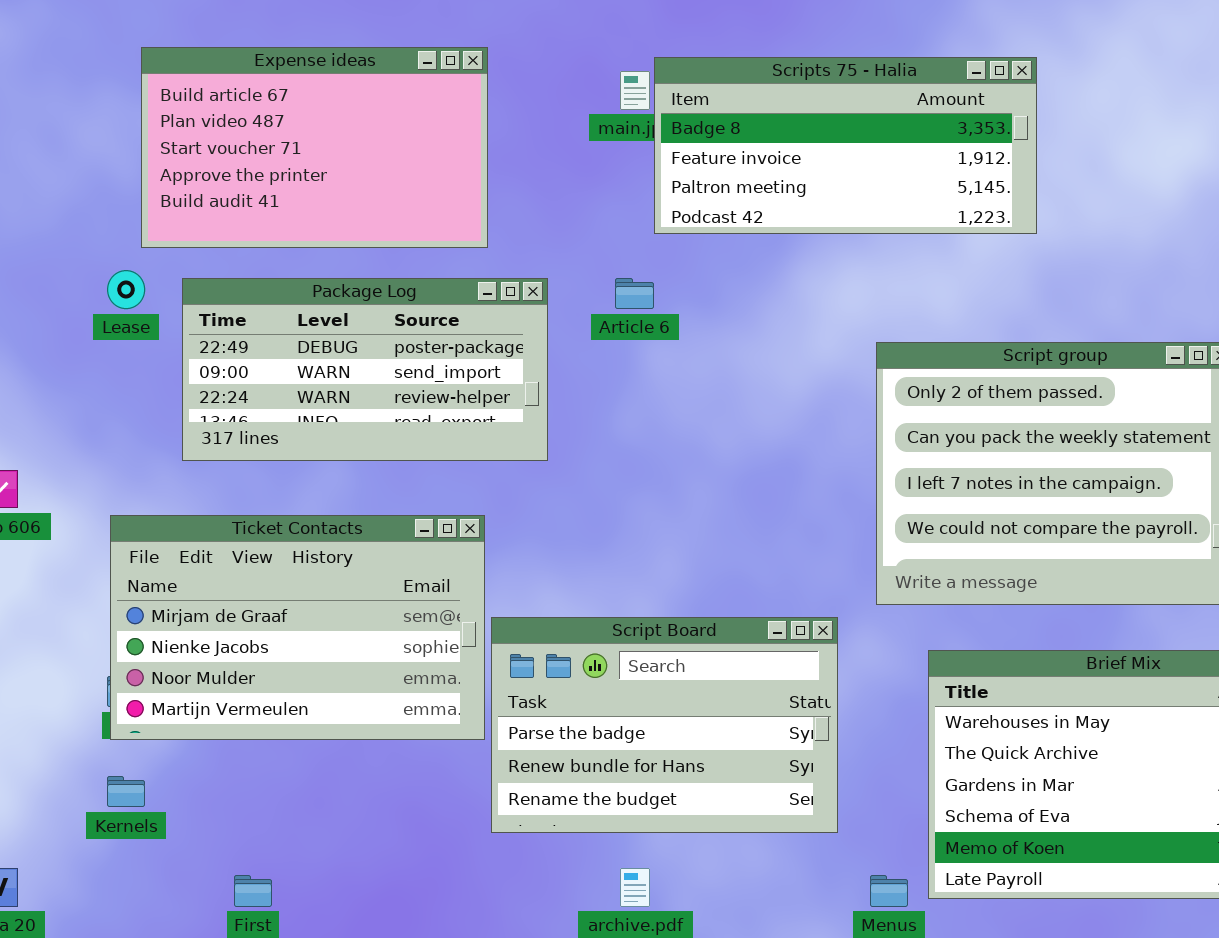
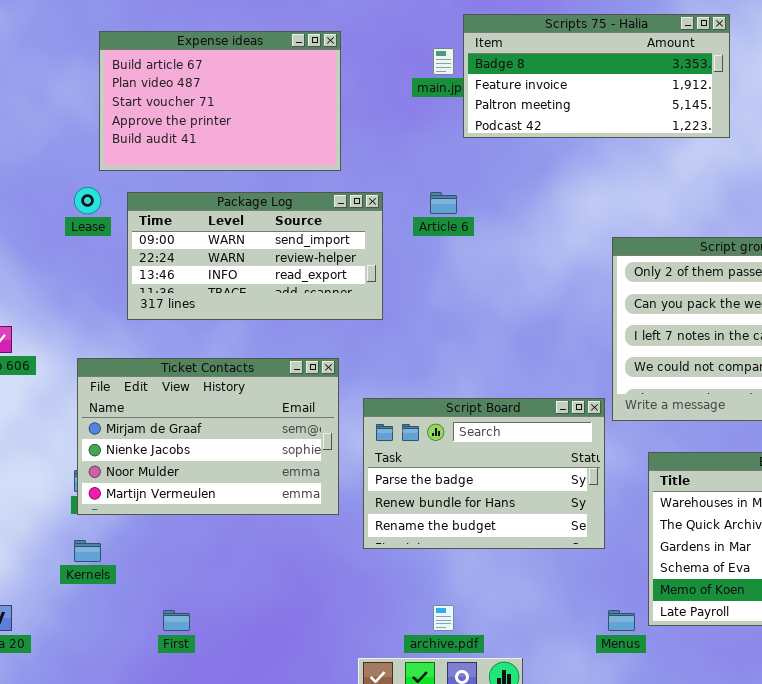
Scripts 75 - Halia: [654,57,1037,234] -> [463,14,730,138], moved
Package Log: [182,278,548,461] -> [127,192,383,320], scrolled down 1 row
Script Board: [491,617,838,833] -> [363,398,605,549], moved

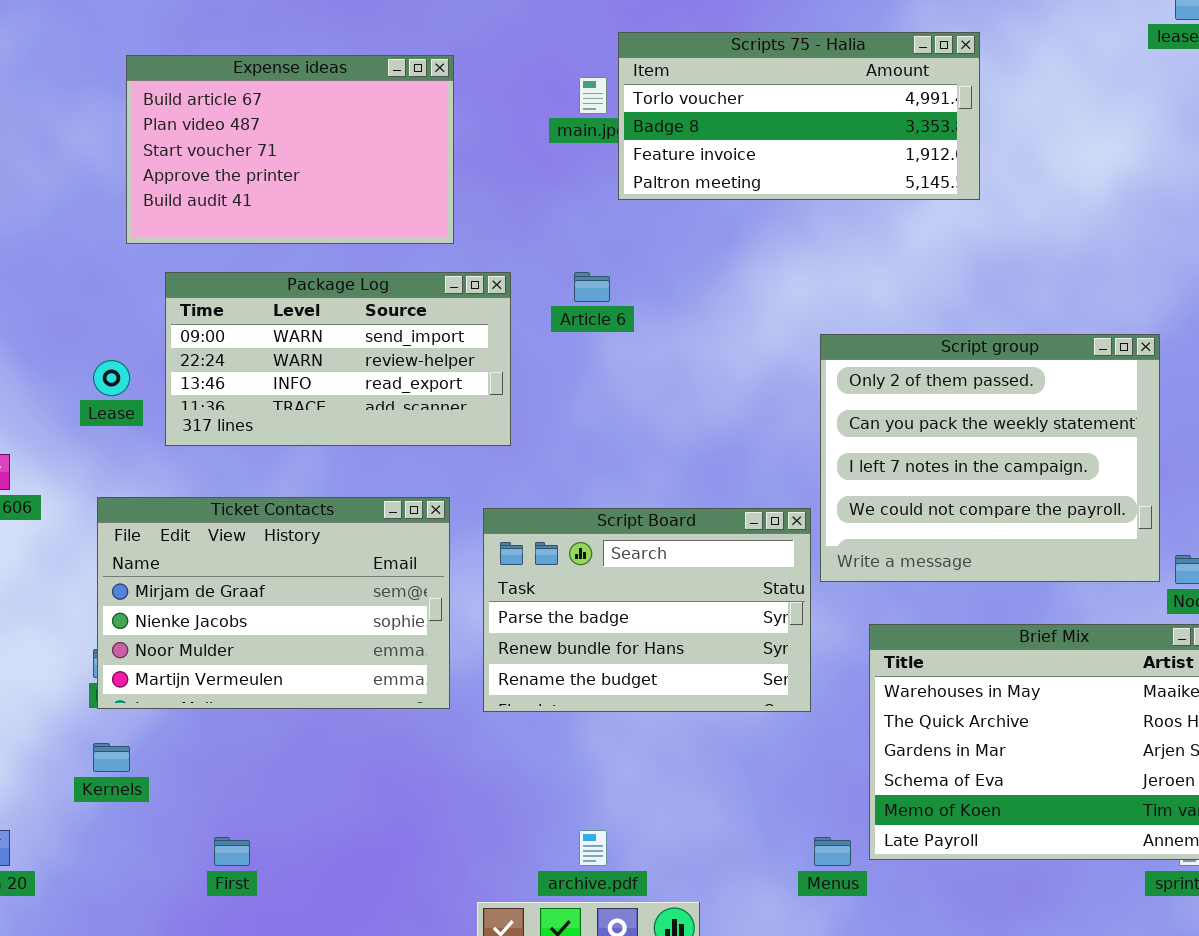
Scripts 75 - Halia: [463,14,730,138] -> [618,32,980,200], scrolled up 1 row
Lease: [74,187,101,214] -> [93,360,130,396], moved
Script Board: [363,398,605,549] -> [483,508,811,712], moved

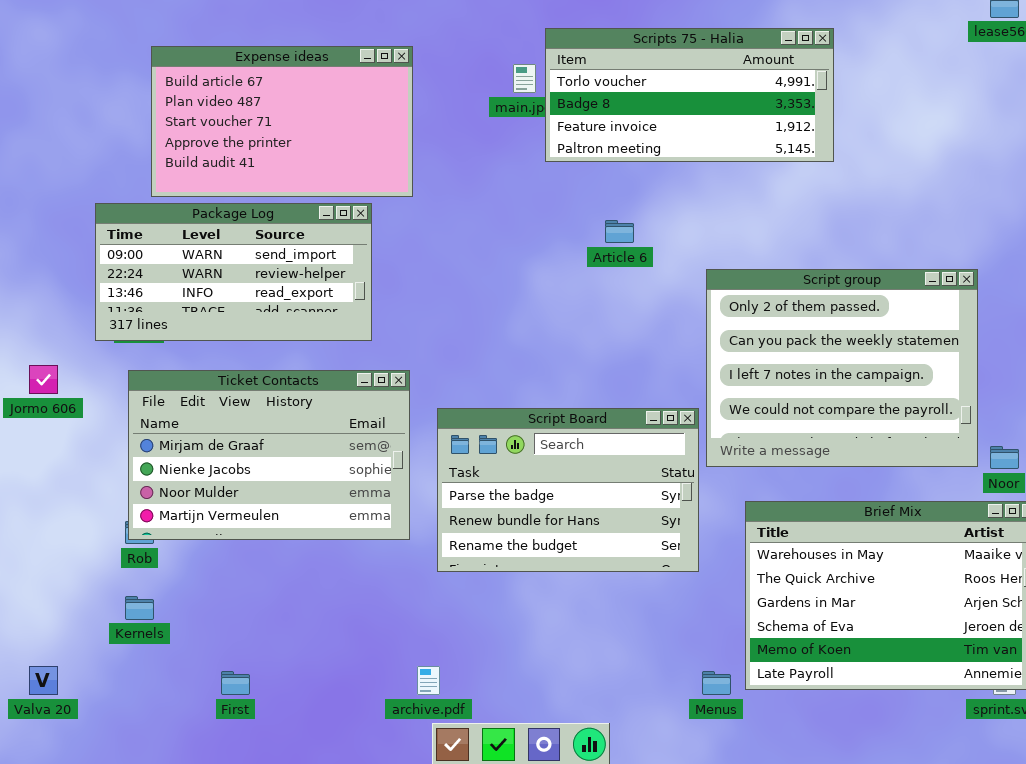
Package Log: [165,272,511,446] -> [95,203,372,341], moved
Article 6: [574,272,610,302] -> [605,220,634,243], moved
Ticket Contacts: [97,497,450,709] -> [128,370,410,540], moved
archive.pdf: [579,830,607,866] -> [417,666,440,695], moved

